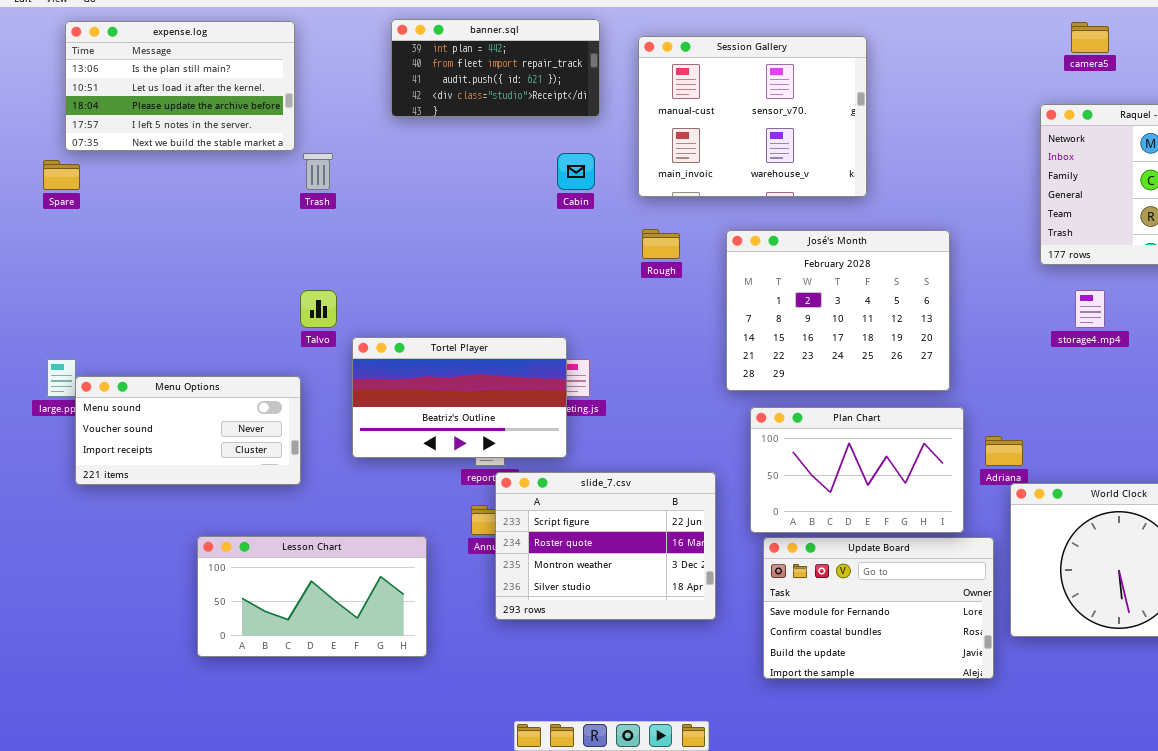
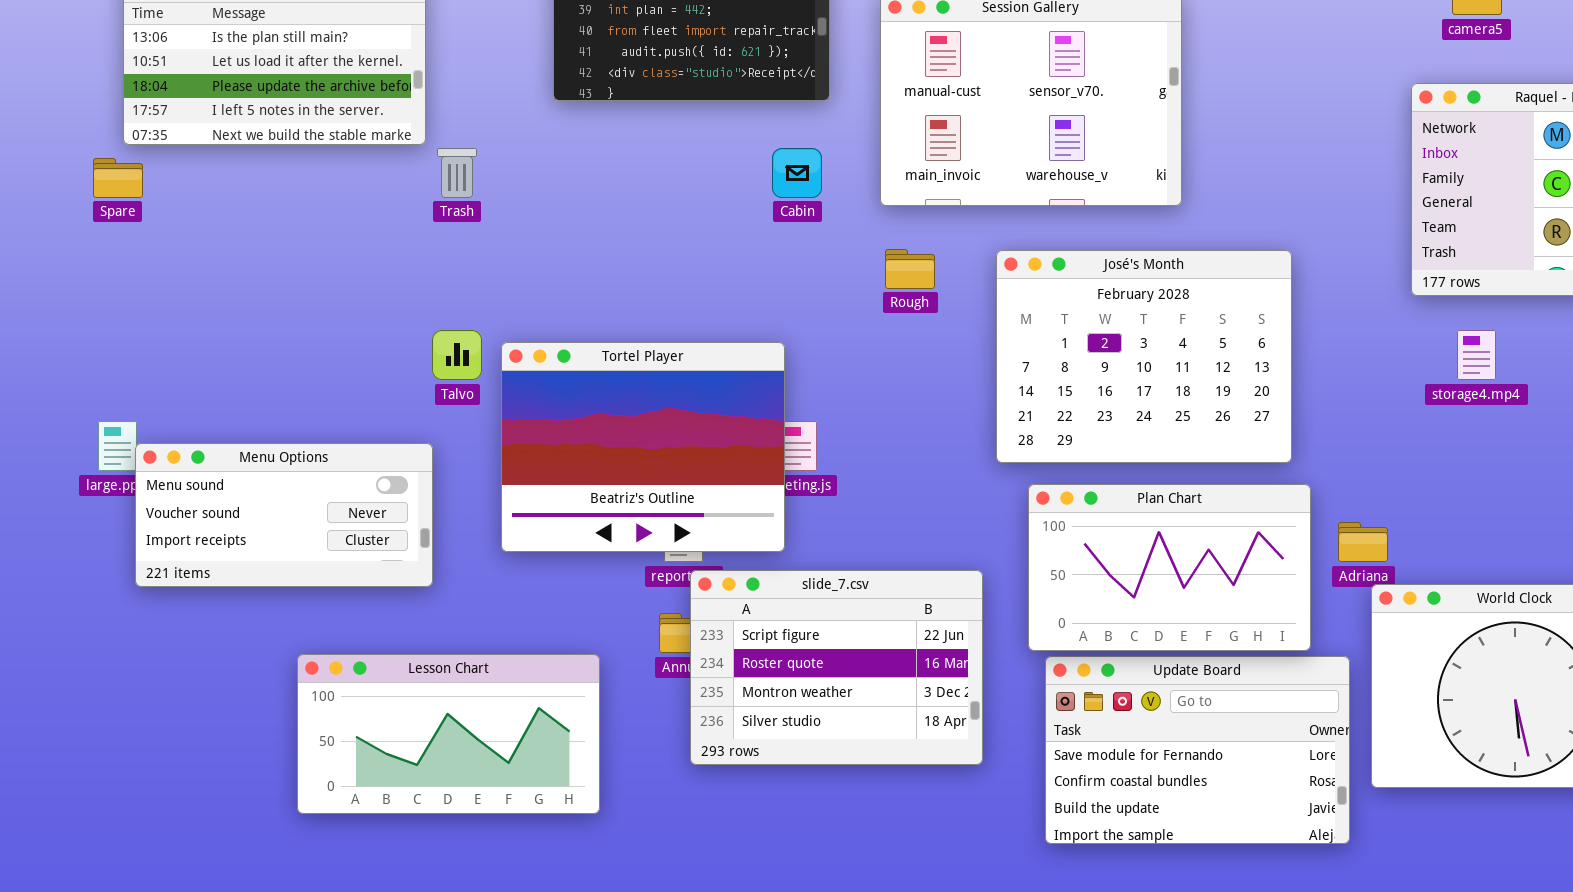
Tortel Player: [352,337,567,458] -> [501,342,785,552], resized

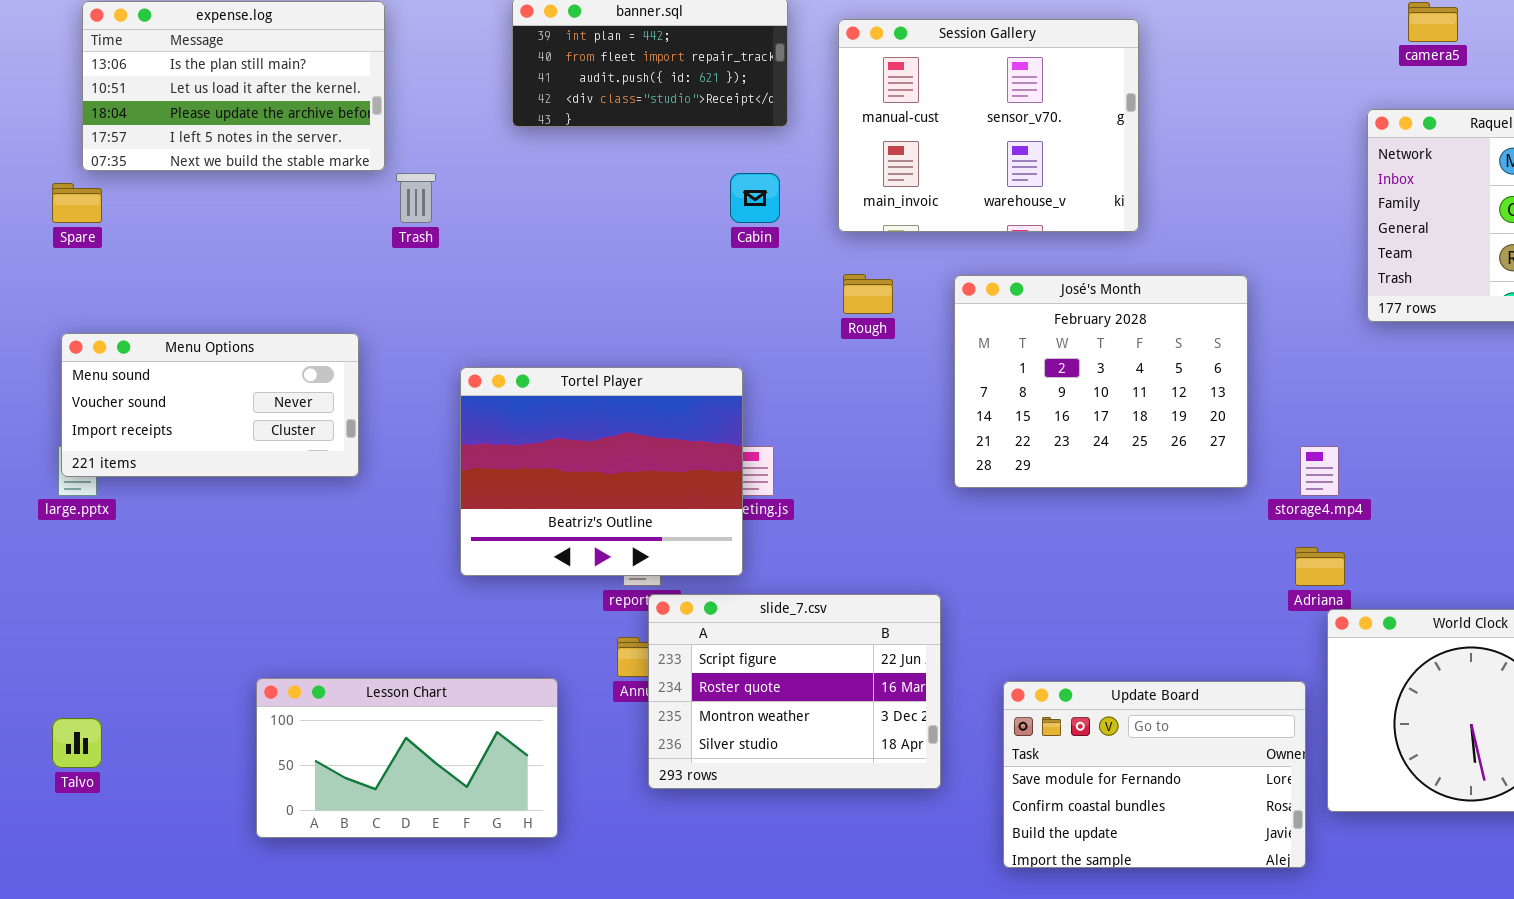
Talvo: [432,330,482,380] -> [52,718,102,768], moved
storage4.mp4: [1457,330,1496,380] -> [1300,446,1339,496], moved
Menu Options: [135,443,433,587] -> [61,333,359,477], moved
Plan Chart: [1028,484,1311,651] -> none, closed

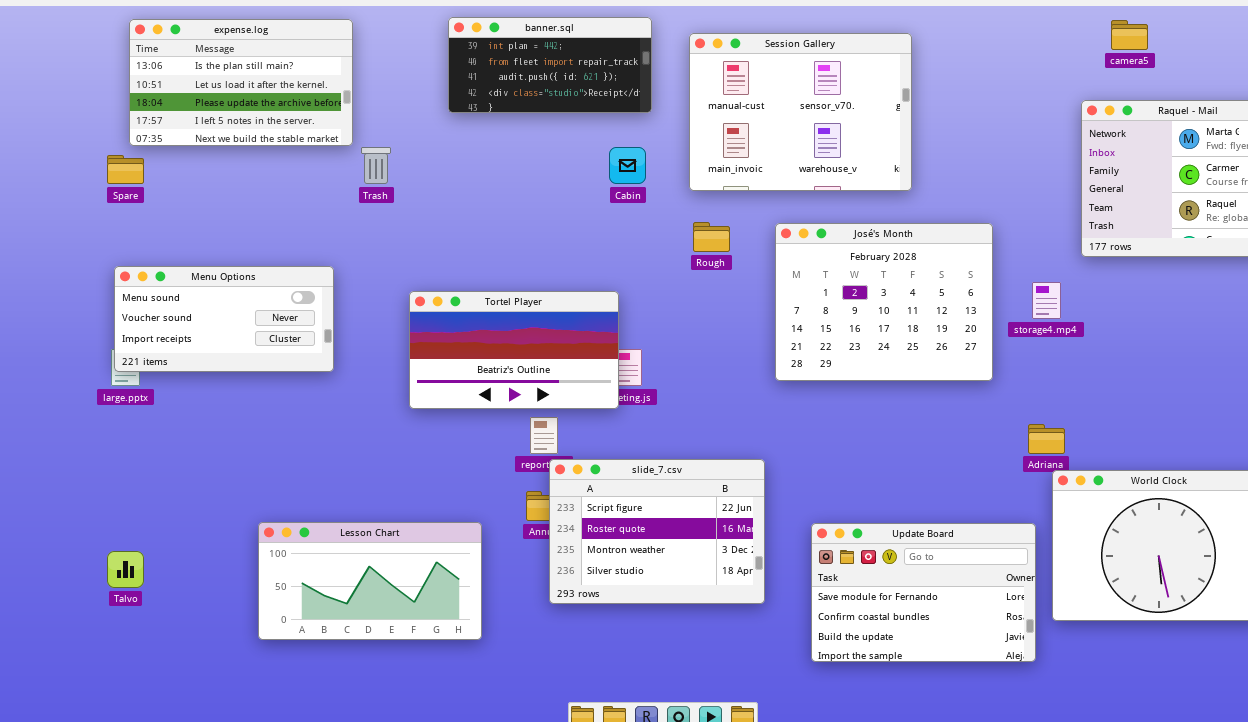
Tortel Player: [460,367,743,576] -> [409,291,619,409], resized
storage4.mp4: [1300,446,1339,496] -> [1032,282,1061,319], moved

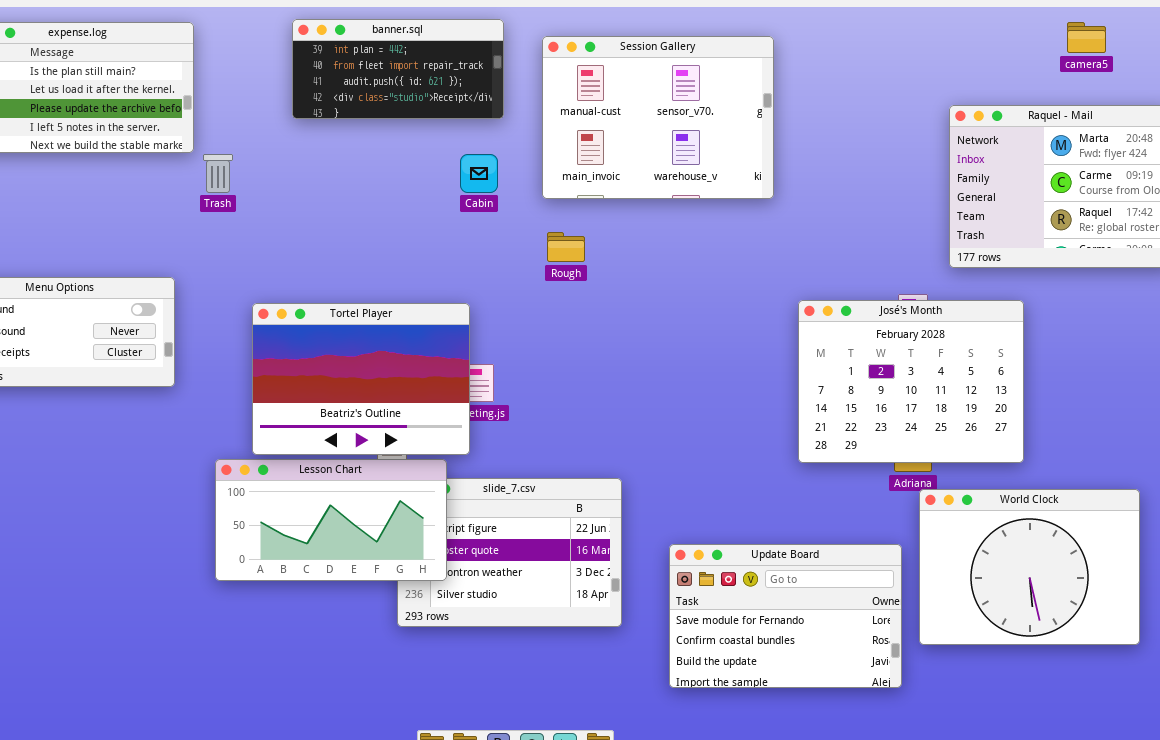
camera5: [1111,20,1148,50] -> [1067,22,1106,53], moved
José's Month: [775,223,993,381] -> [798,300,1024,463], moved
Tortel Player: [409,291,619,409] -> [252,303,470,455], resized
Lesson Chart: [258,522,482,640] -> [215,459,447,581], moved

